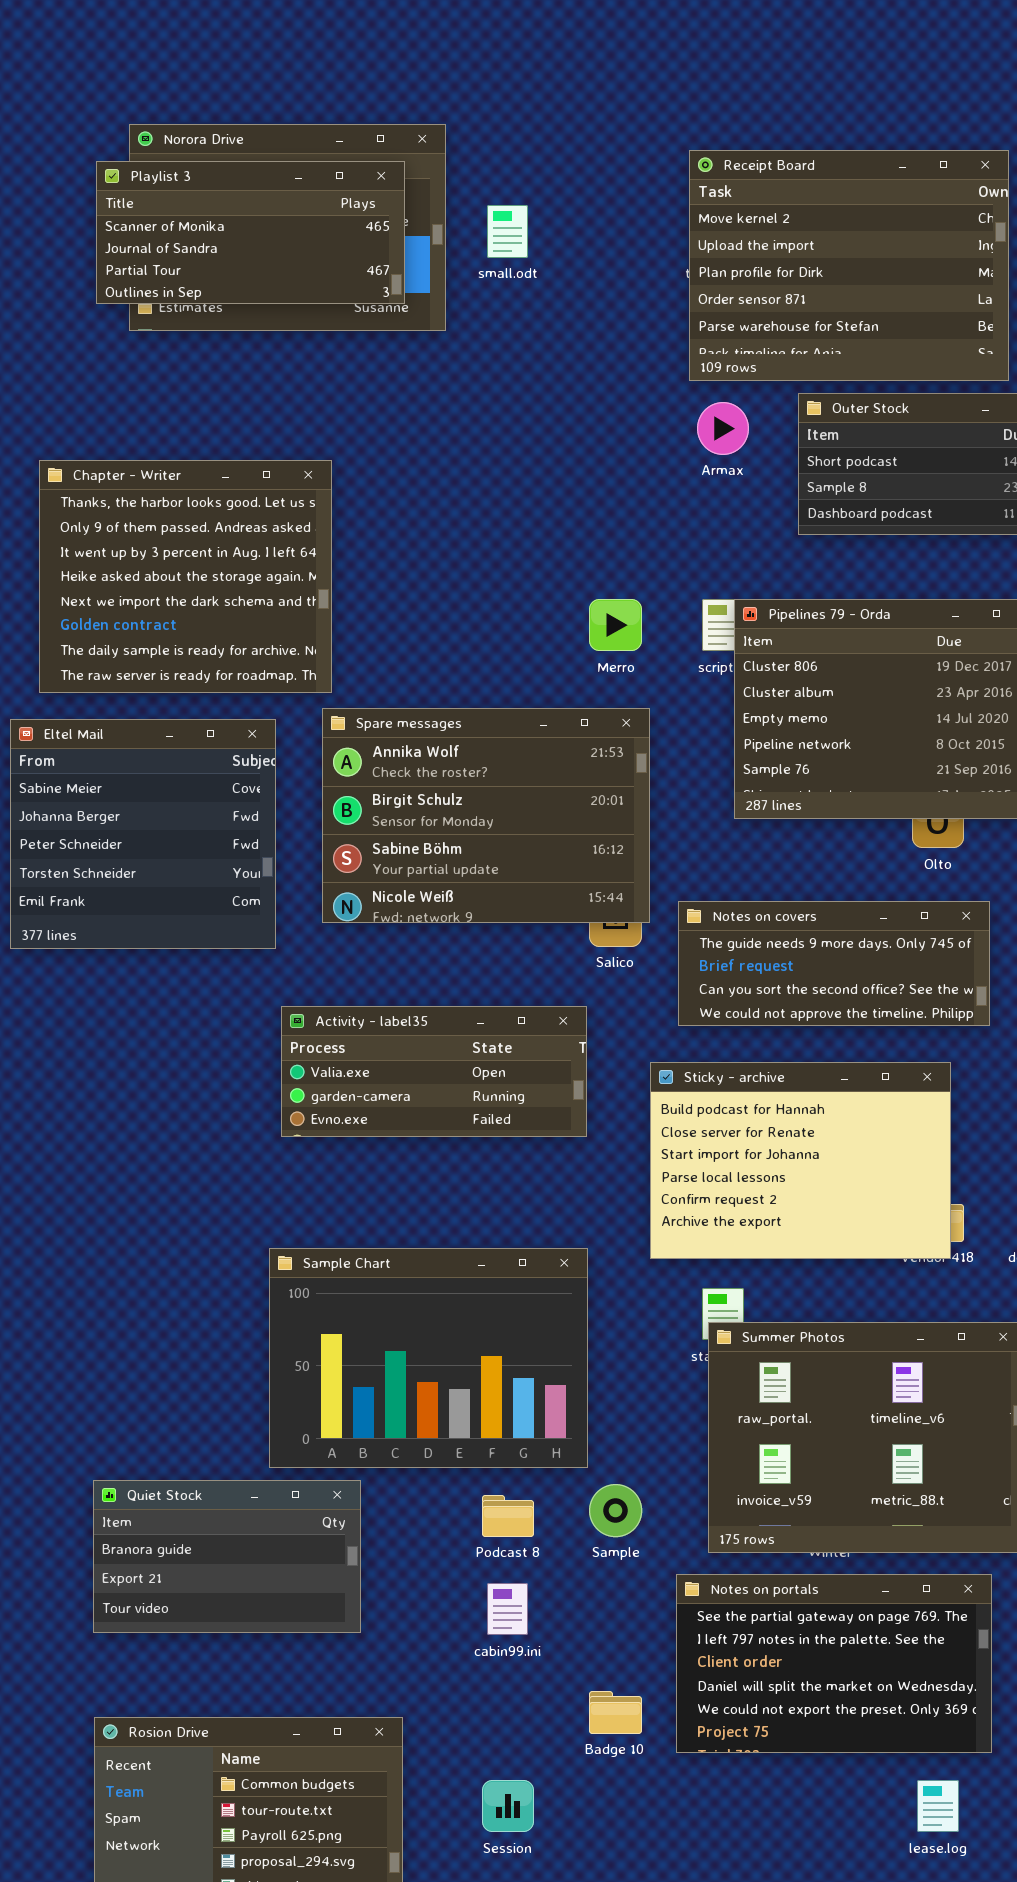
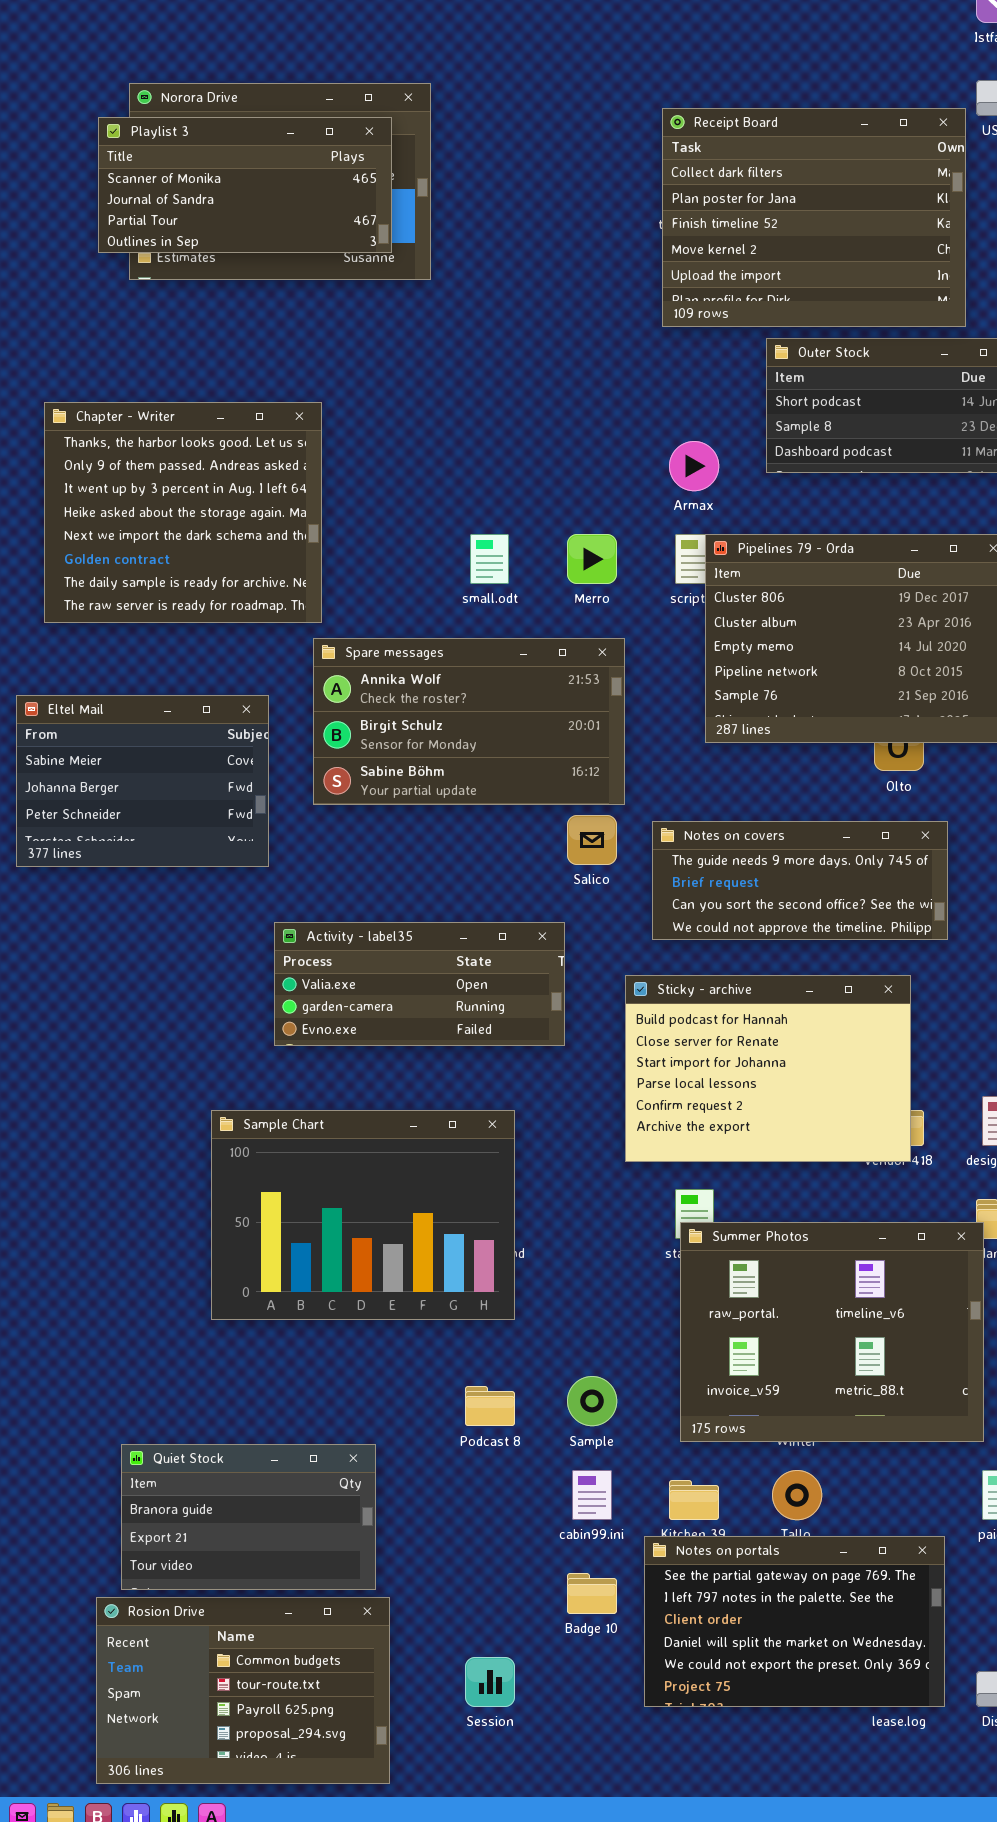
Receipt Board: [689,150,1009,381] -> [662,108,966,327], scrolled up 3 rows
small.odt: [487,205,528,258] -> [470,534,509,584], moved
Armax: [697,402,749,455] -> [669,441,719,491], moved
Spare messages: [322,708,650,923] -> [313,638,625,805], resized
Eltel Mail: [10,719,276,949] -> [16,695,269,867], resized
Sample Chart: [269,1248,588,1468] -> [211,1110,515,1320], moved
Quiet Stock: [93,1480,361,1633] -> [121,1444,376,1590], moved
Notes on portals: [676,1574,992,1753] -> [644,1536,945,1707], moved
cabin99.ini: [487,1583,528,1635] -> [572,1470,612,1520], moved

